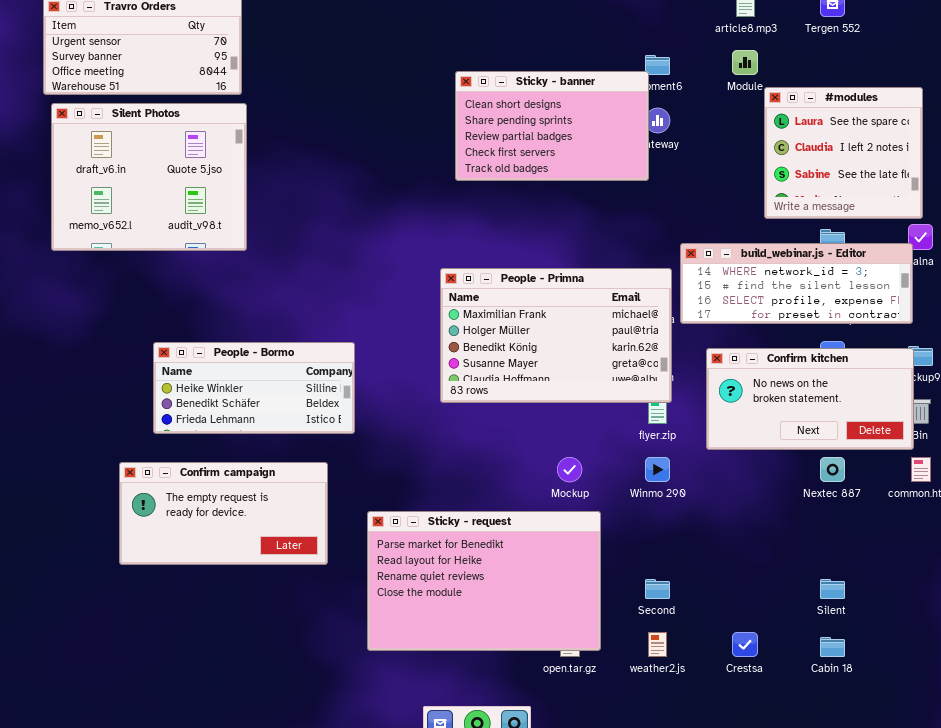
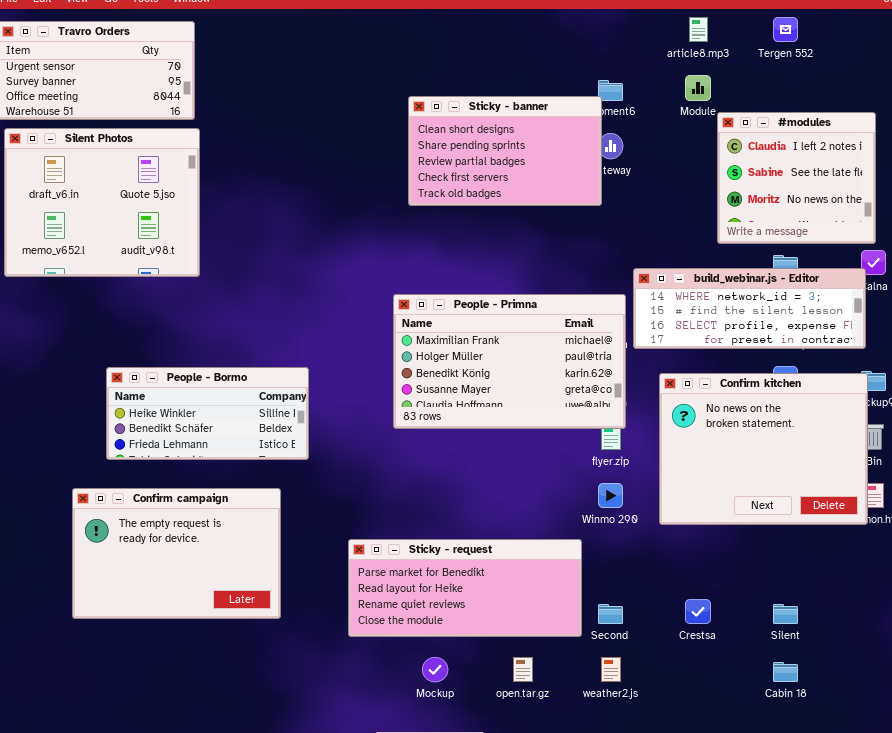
#modules: [764,87,923,219] -> [717,112,876,244], scrolled down 1 row
Confirm kitchen: [706,348,914,450] -> [659,373,868,525], resized
Mockup: [557,457,582,482] -> [422,657,448,682], moved
Confirm campaign: [119,462,328,565] -> [72,488,281,619], resized
Sticky - request: [367,511,601,651] -> [348,539,582,637], moved, resized
Crestsa: [732,632,758,657] -> [685,599,711,624], moved

